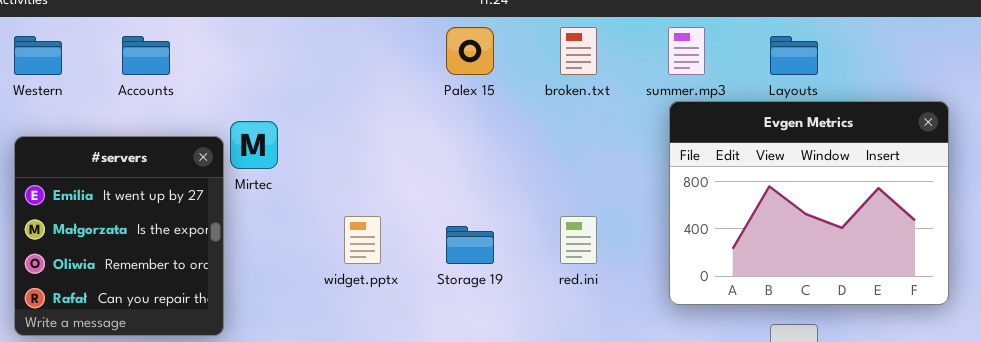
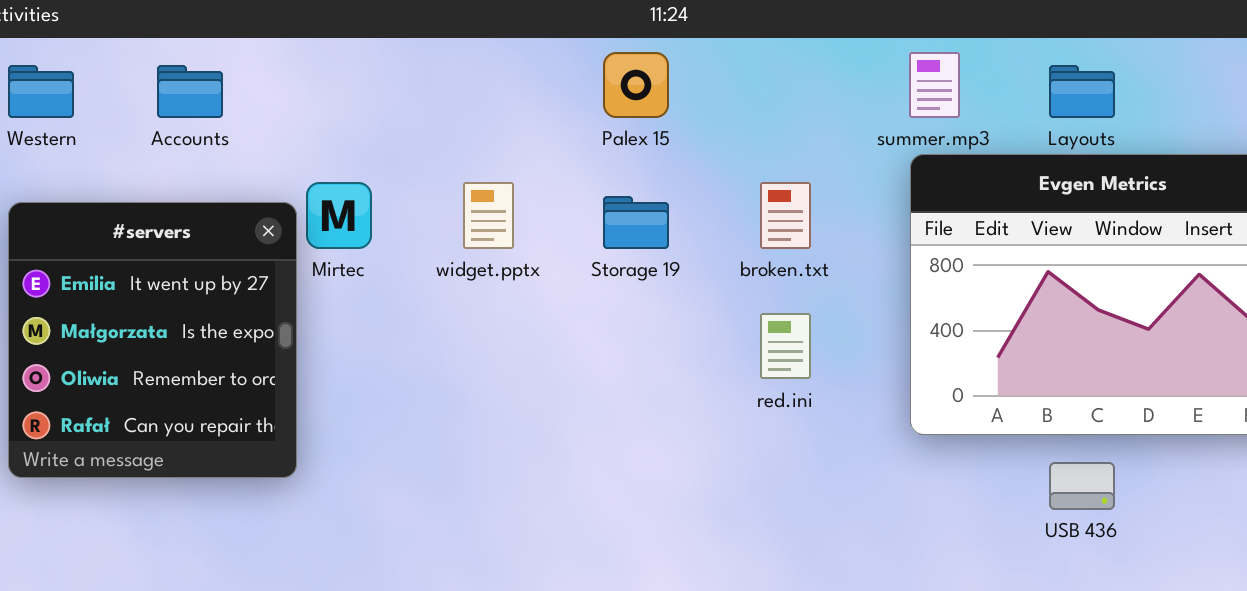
broken.txt: [560,27,597,75] -> [760,182,811,249], moved
widget.pptx: [344,216,381,264] -> [463,182,514,249], moved
Storage 19: [446,226,494,264] -> [603,196,669,249], moved

